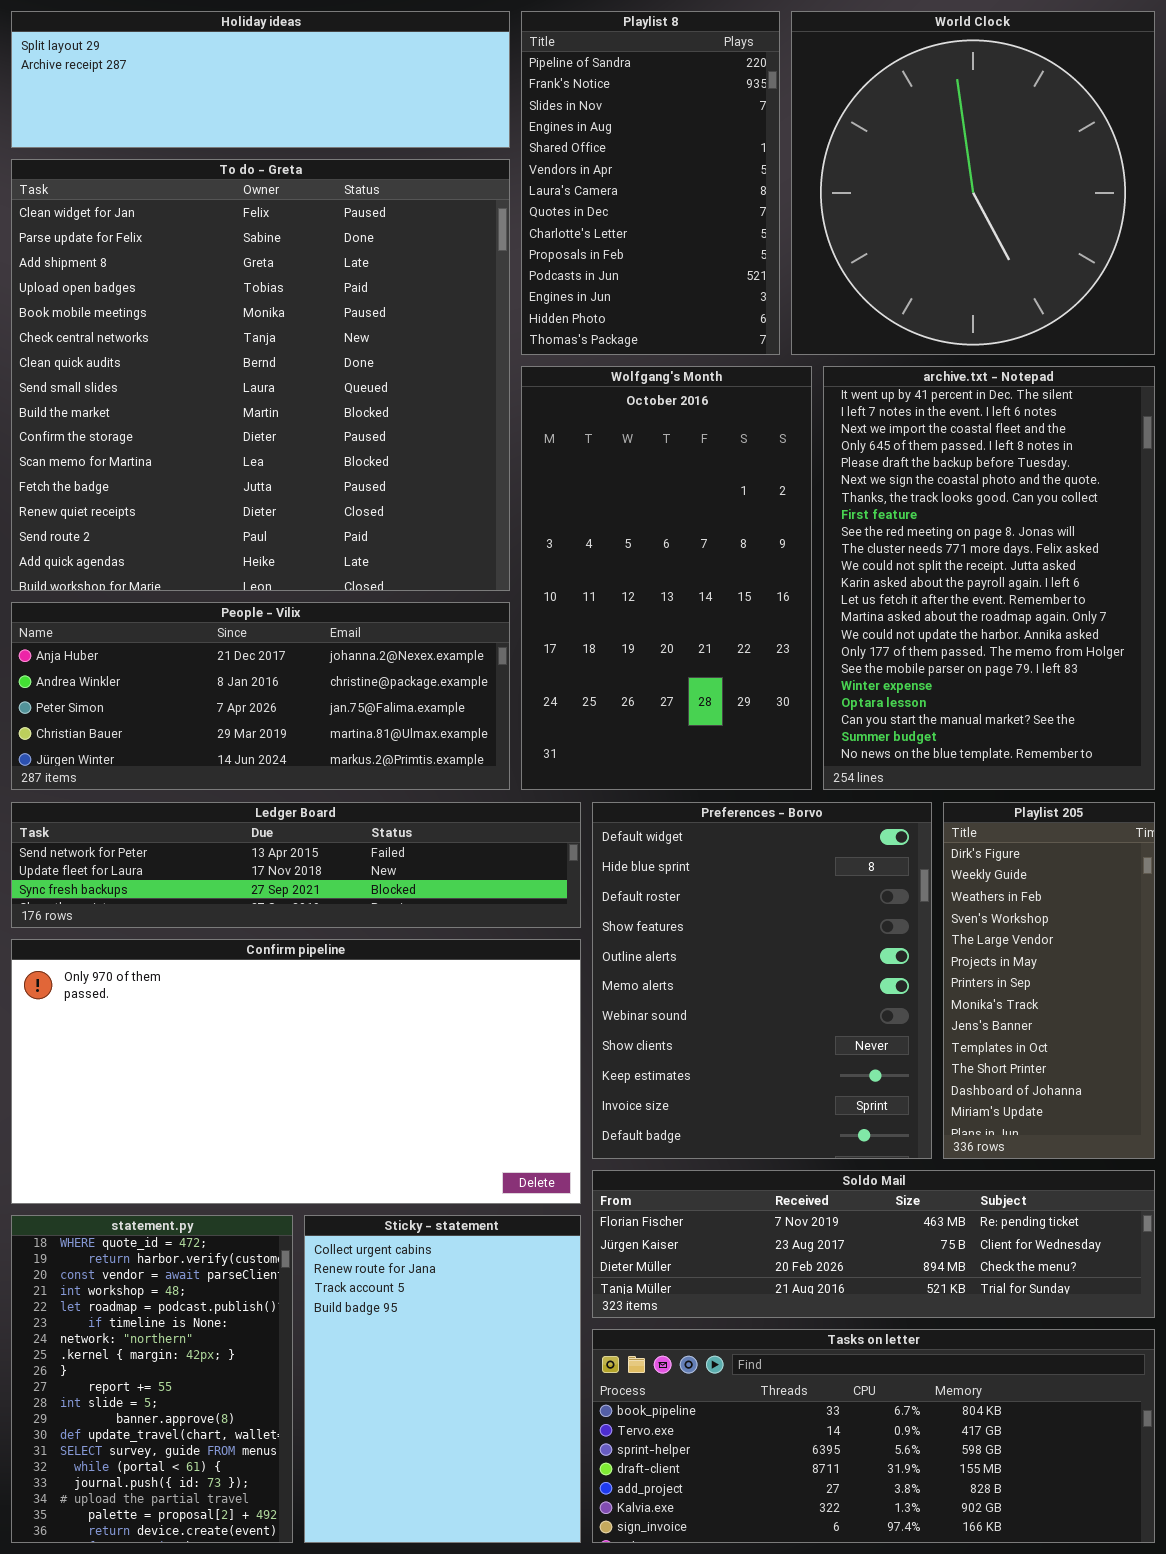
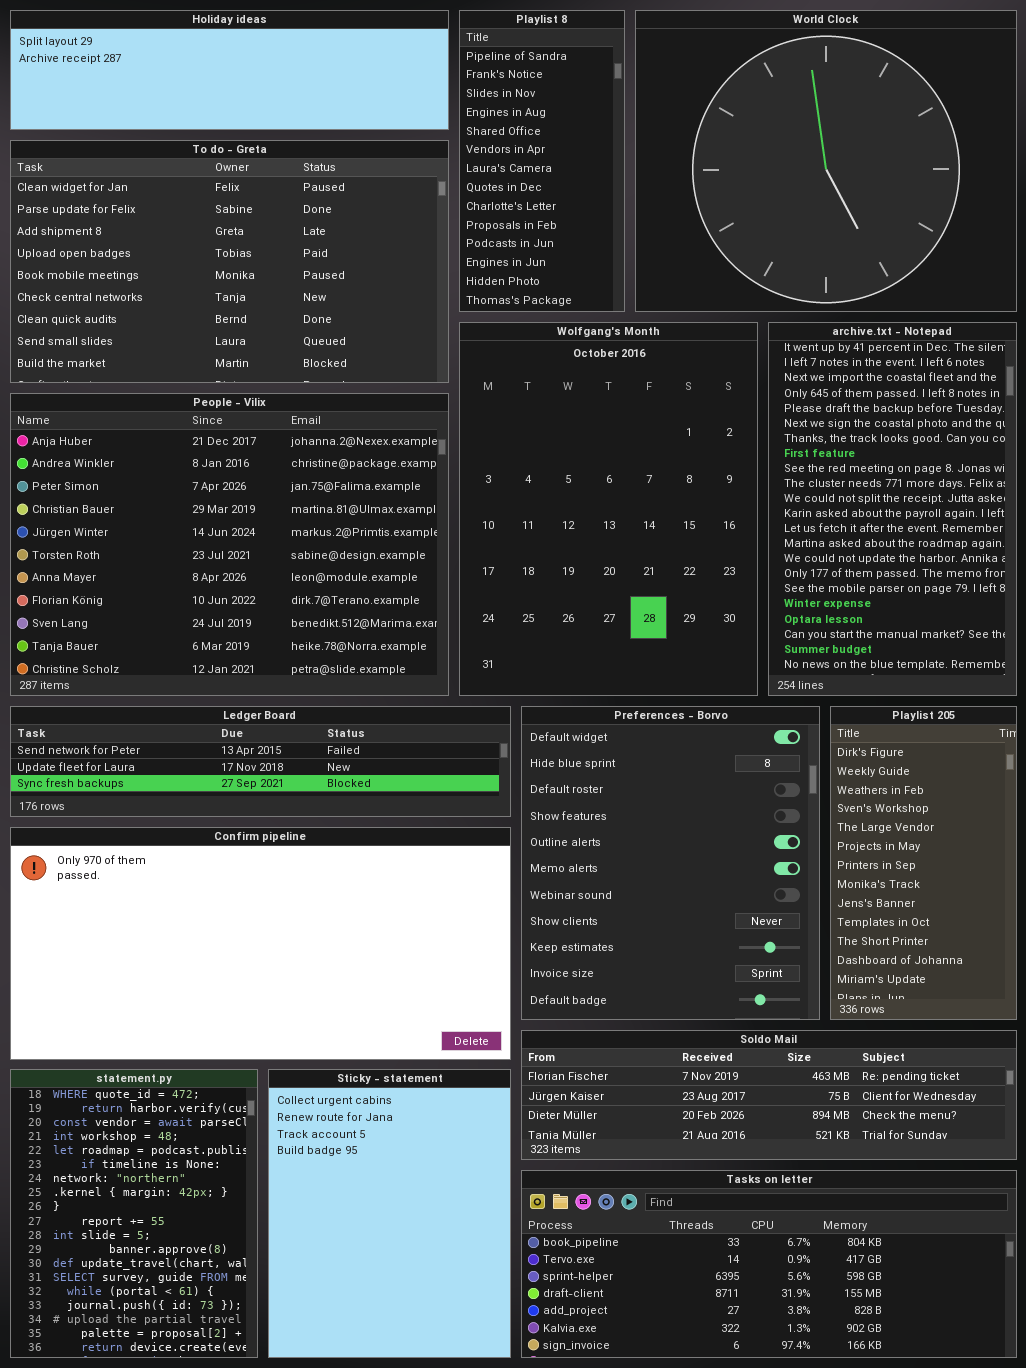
Playlist 8: [521,11,780,355] -> [459,10,625,312], resized
World Clock: [791,11,1155,355] -> [635,10,1017,312], resized
To do - Greta: [11,159,510,591] -> [10,140,449,383], resized
Wolfgang's Month: [521,366,812,790] -> [459,322,758,696], resized
archive.txt - Notepad: [823,366,1155,790] -> [768,322,1017,696], resized
People - Vilix: [11,602,510,790] -> [10,393,449,696], resized

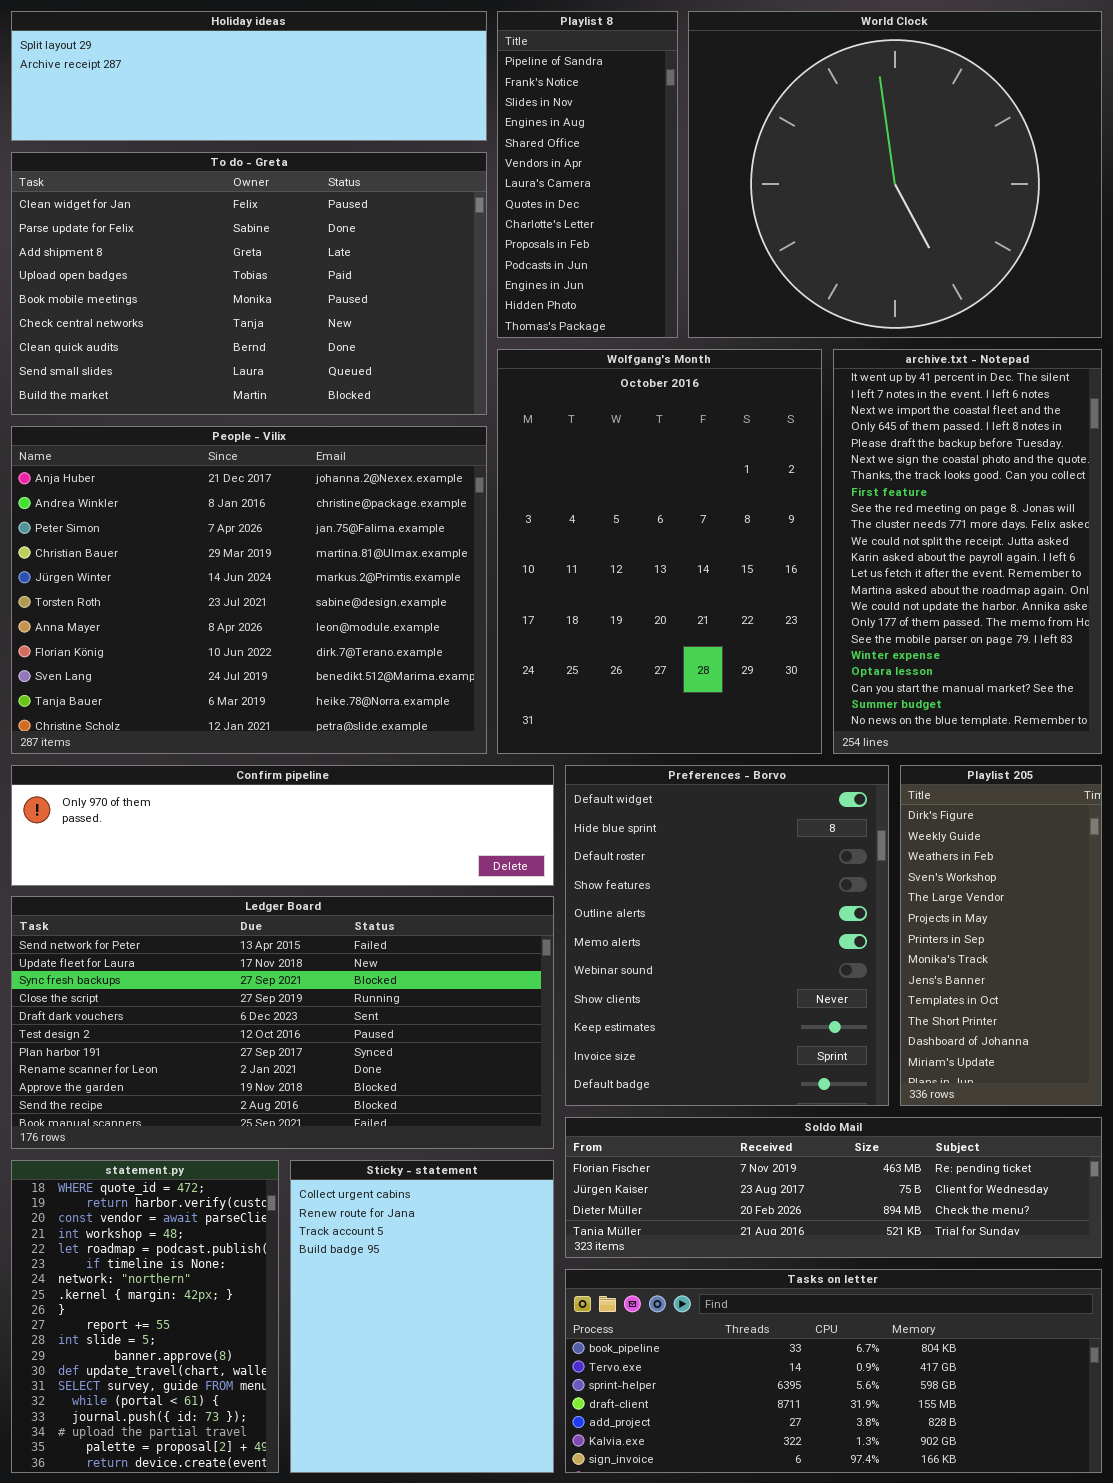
Ledger Board: [10,706,511,817] -> [11,896,554,1149], moved, resized
Confirm pipeline: [10,827,511,1060] -> [11,765,554,886], moved, resized

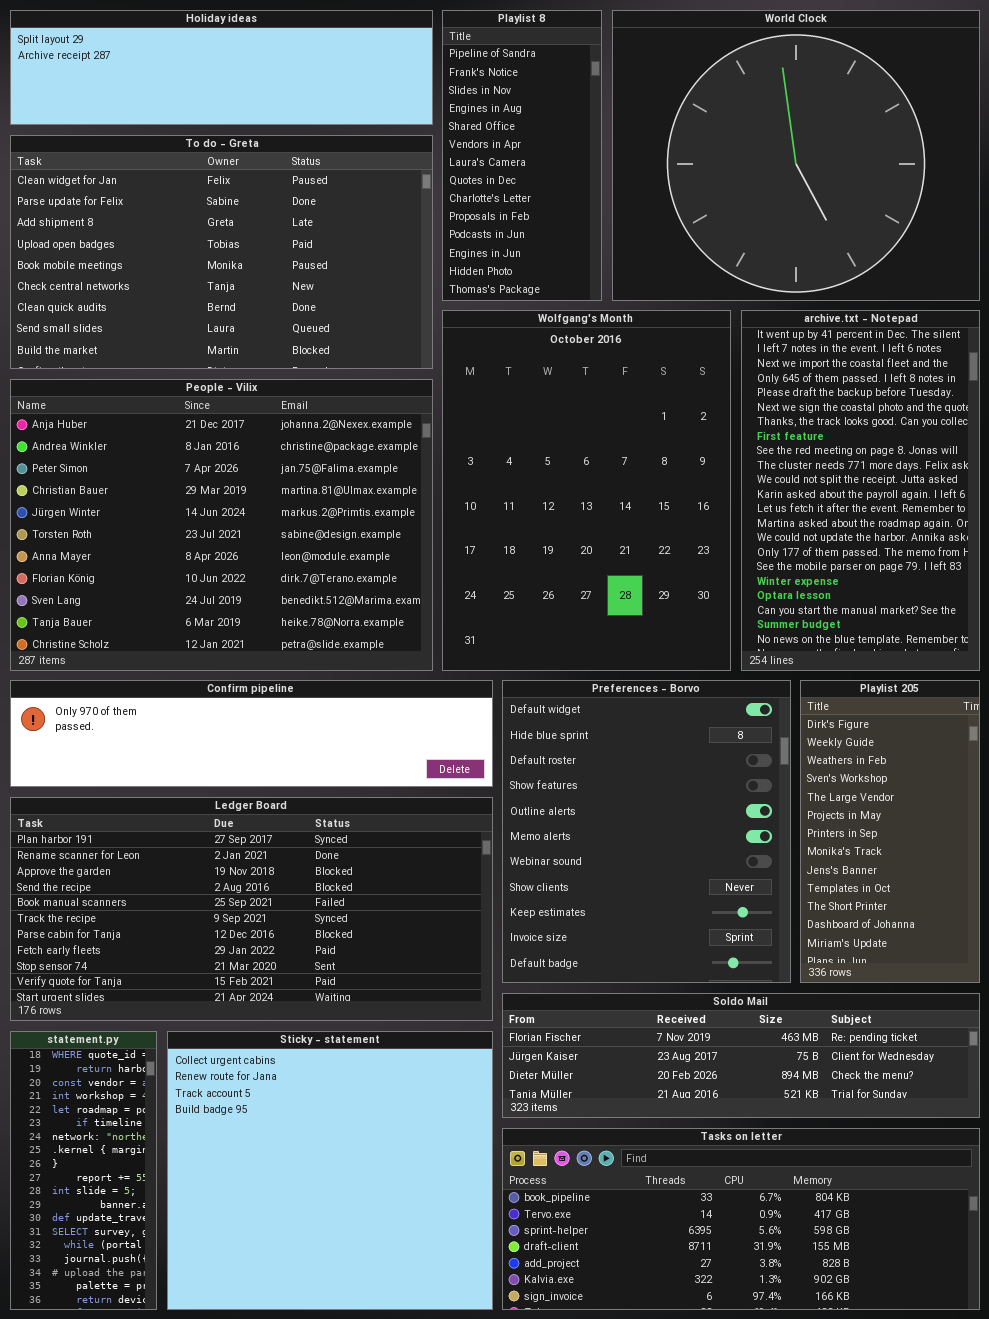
Ledger Board: [11,896,554,1149] -> [10,797,493,1021], scrolled down 6 rows
statement.py: [11,1160,279,1473] -> [10,1031,157,1310], resized
Sticky - statement: [290,1160,554,1473] -> [167,1031,493,1310], resized

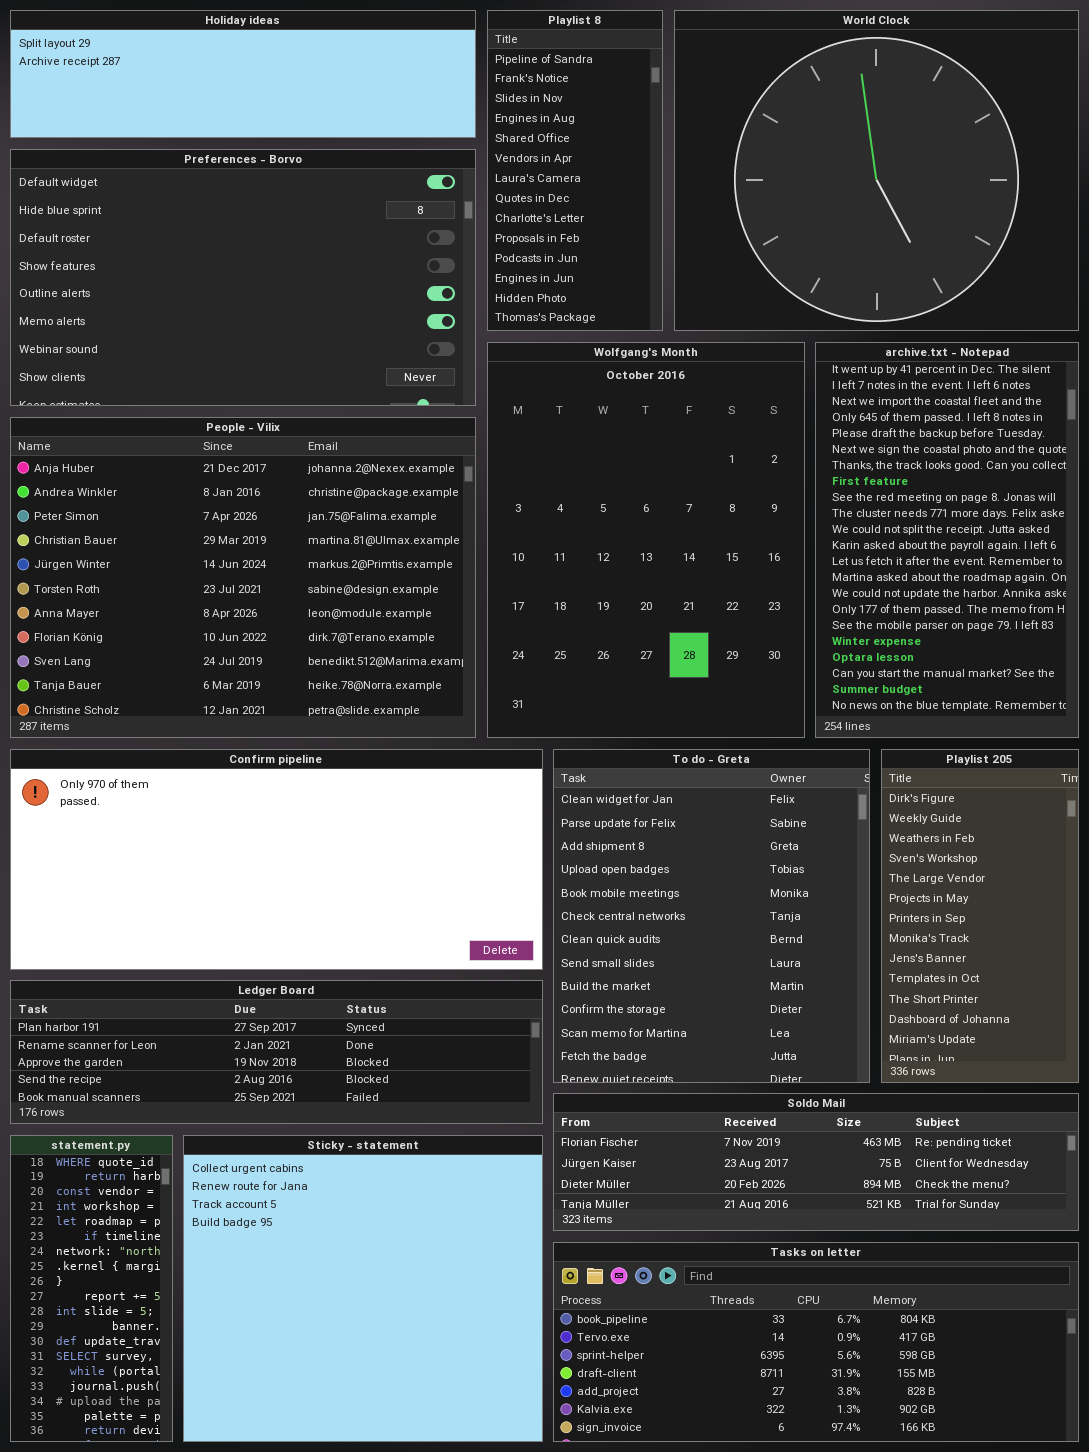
To do - Greta: [10,135,433,369] -> [553,749,870,1083], moved, resized
Confirm pipeline: [10,680,493,787] -> [10,749,543,970], resized
Preferences - Borvo: [502,680,791,983] -> [10,149,476,406], moved, resized
Ledger Board: [10,797,493,1021] -> [10,980,543,1124], resized

